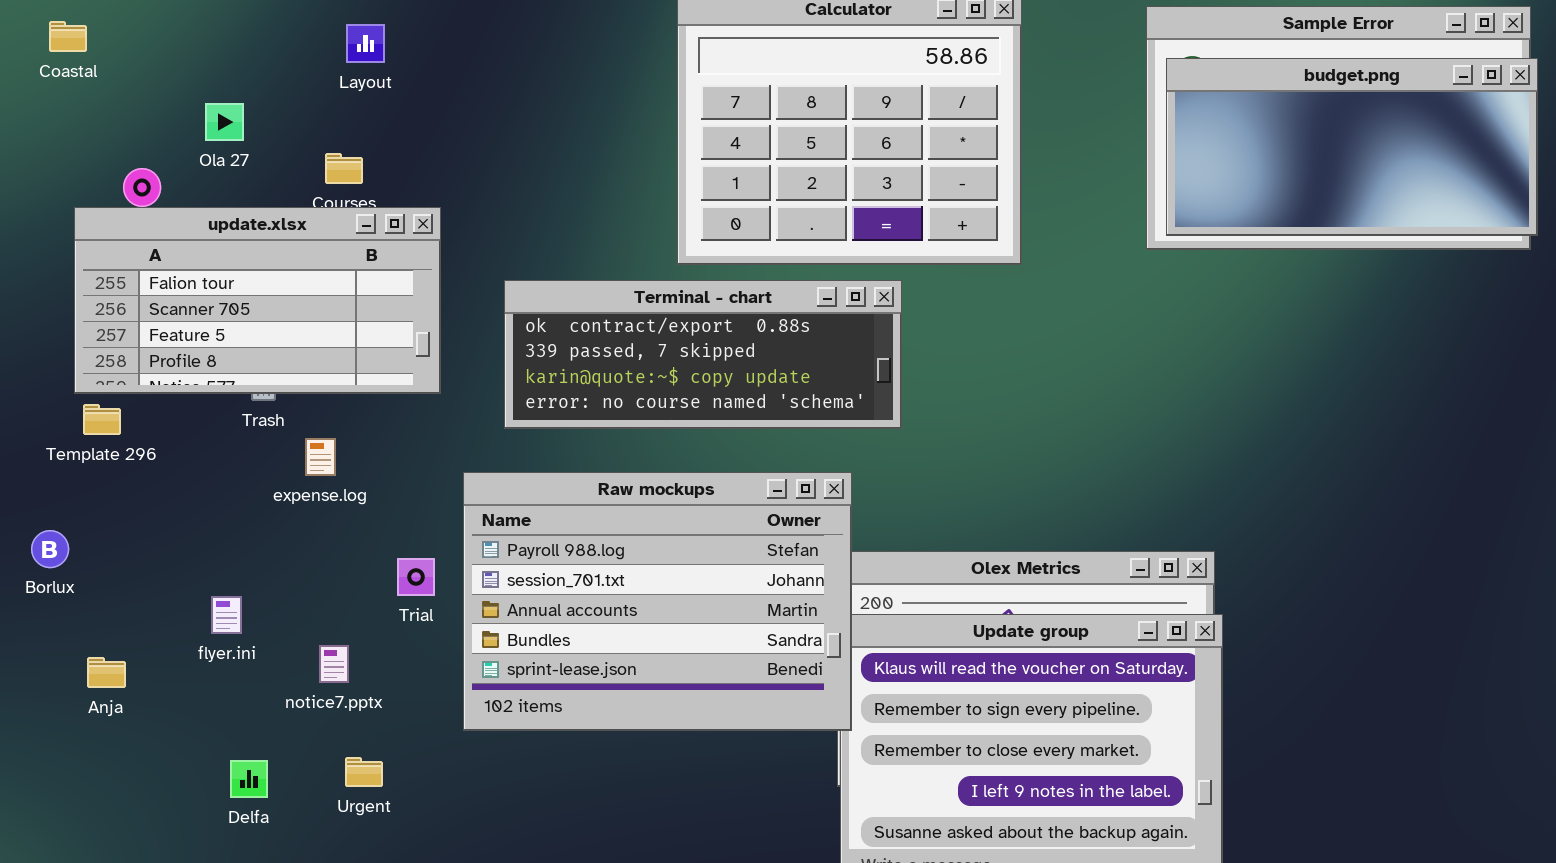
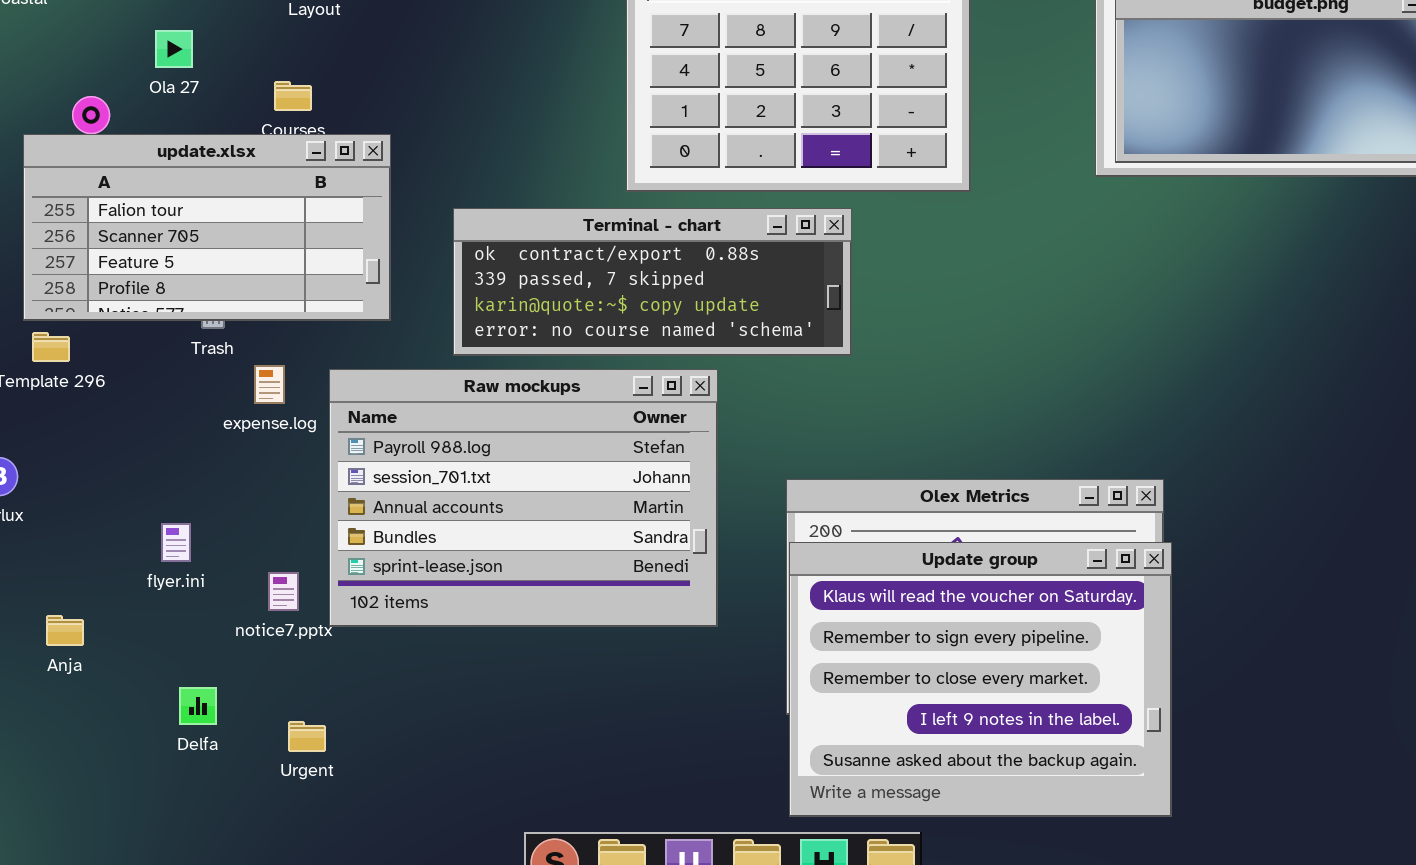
Raw mockups: [463,472,852,731] -> [329,369,718,627], moved
Anja: [87,657,126,688] -> [46,615,84,646], moved
Urgent: [345,757,383,787] -> [288,721,326,752], moved

